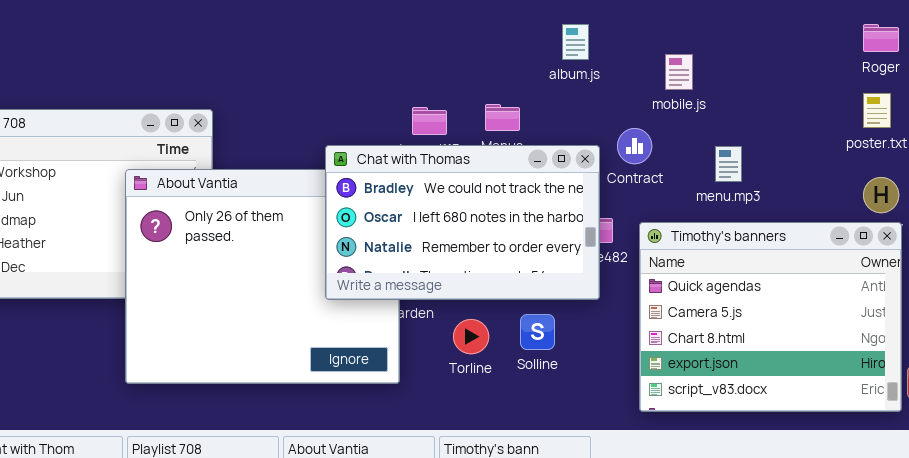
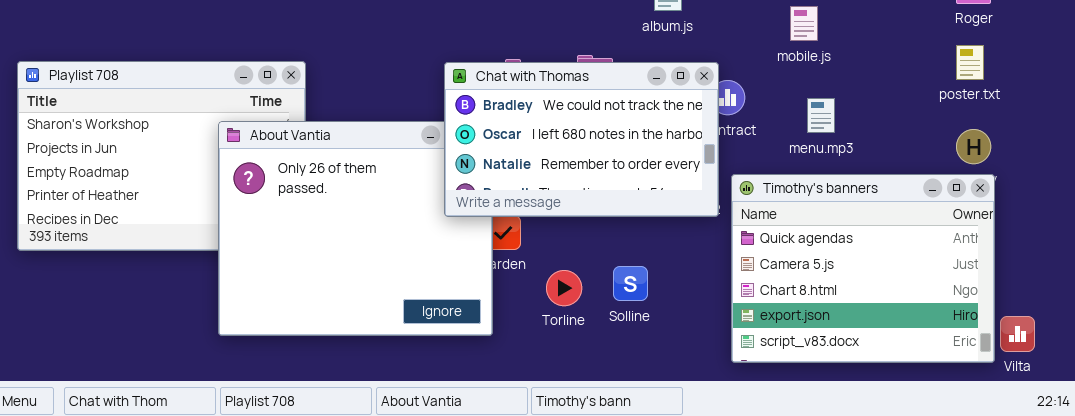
mobile.js: [665,54,693,90] -> [790,6,818,41], moved
Chat with Thomas: [325,145,600,300] -> [444,62,719,217], moved

